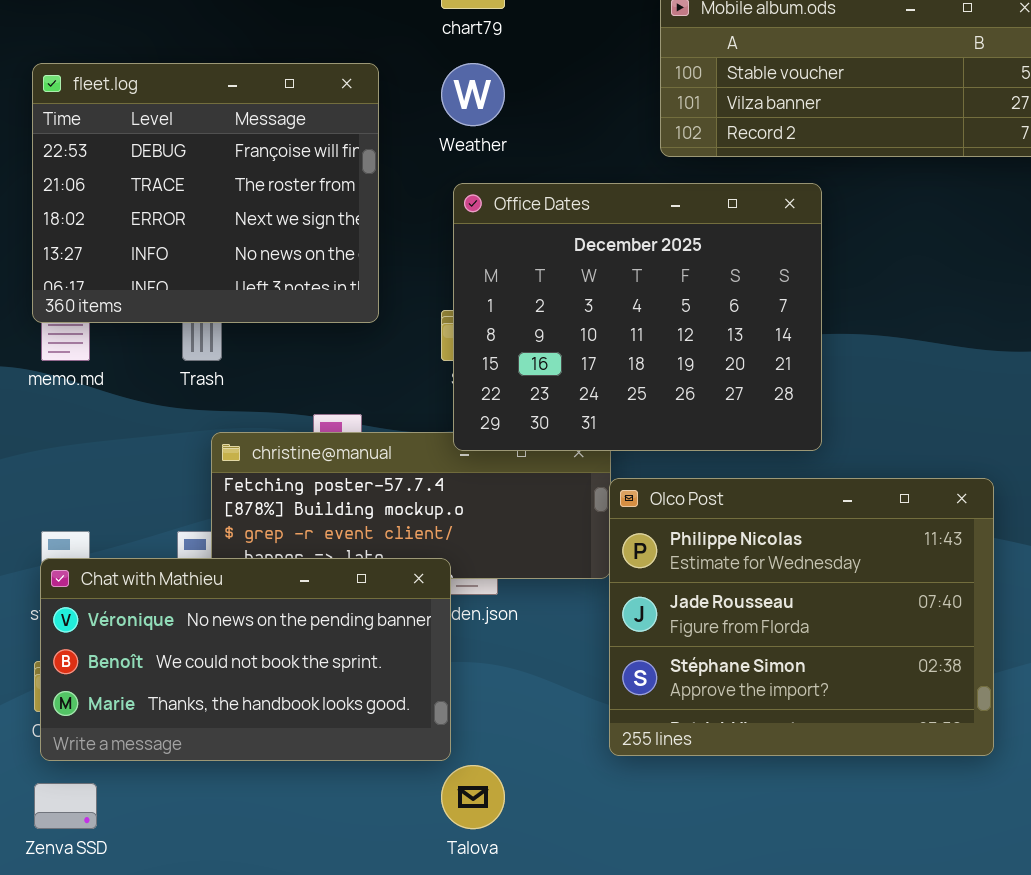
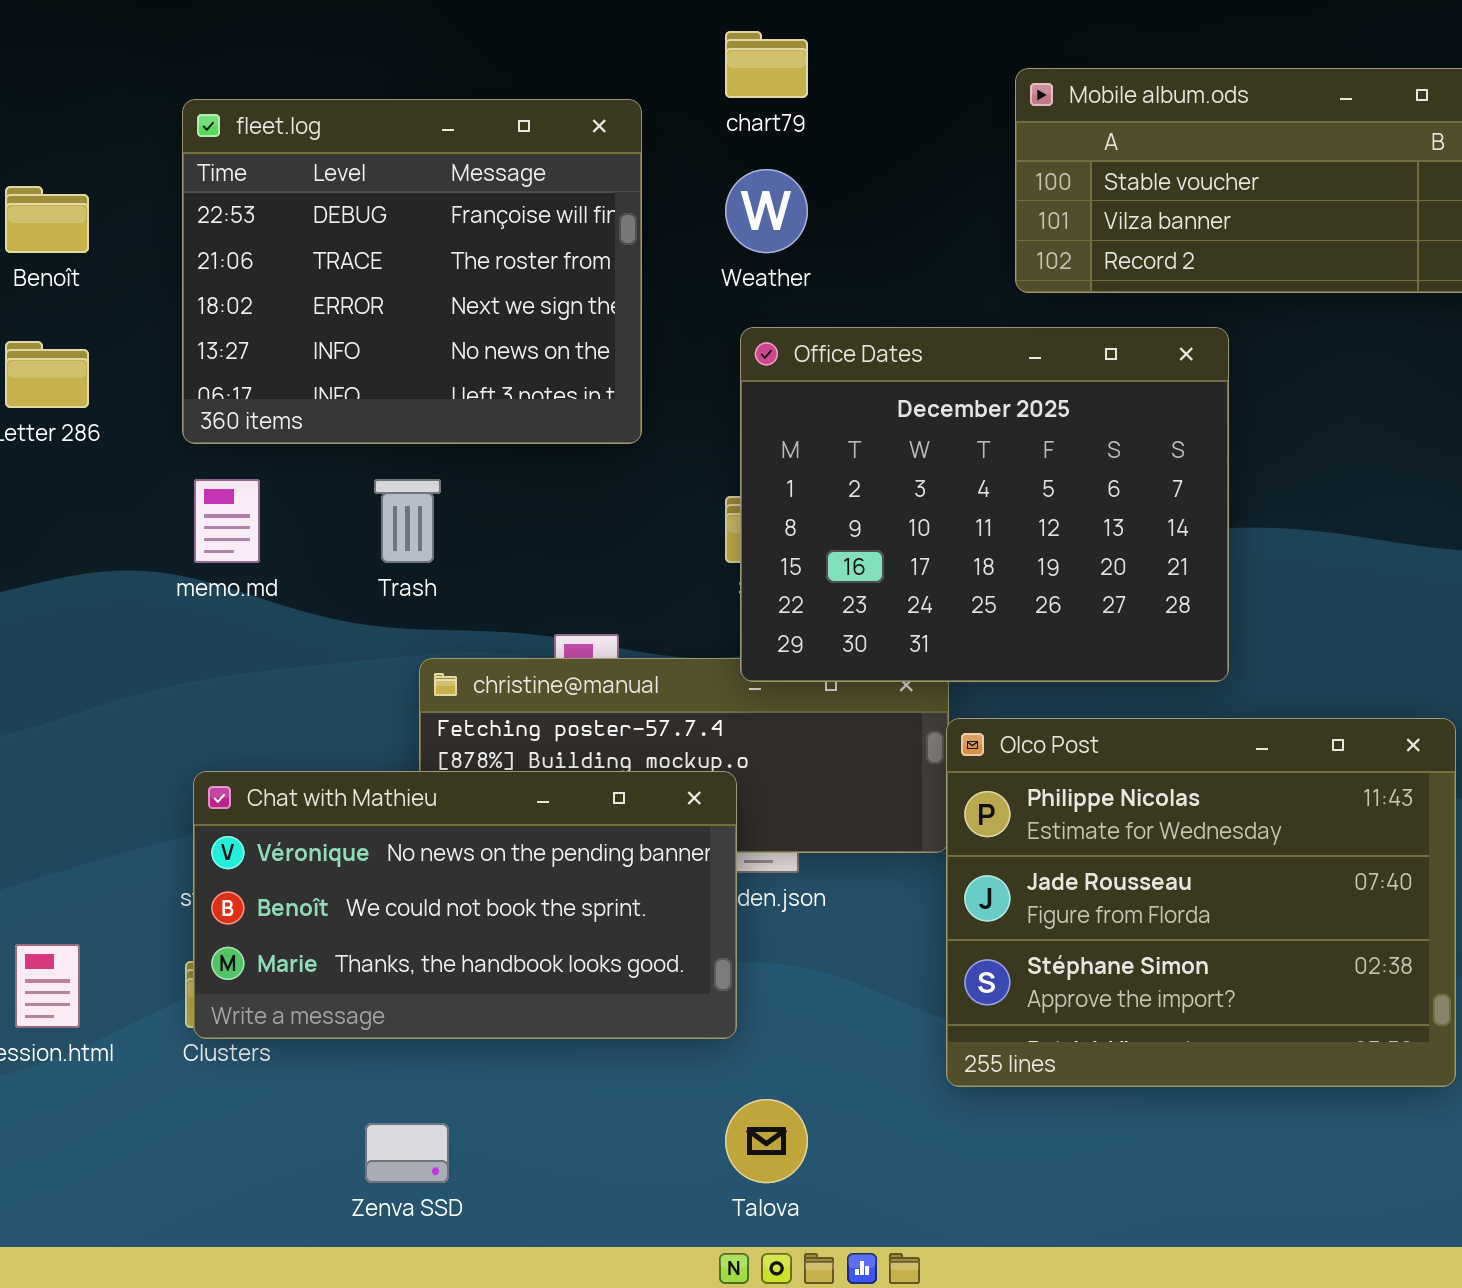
fleet.log: [32,63,379,323] -> [182,99,642,444], moved
Chat with Mathieu: [40,558,451,761] -> [193,771,737,1039], moved
Zenva SSD: [34,783,97,829] -> [365,1123,449,1183], moved

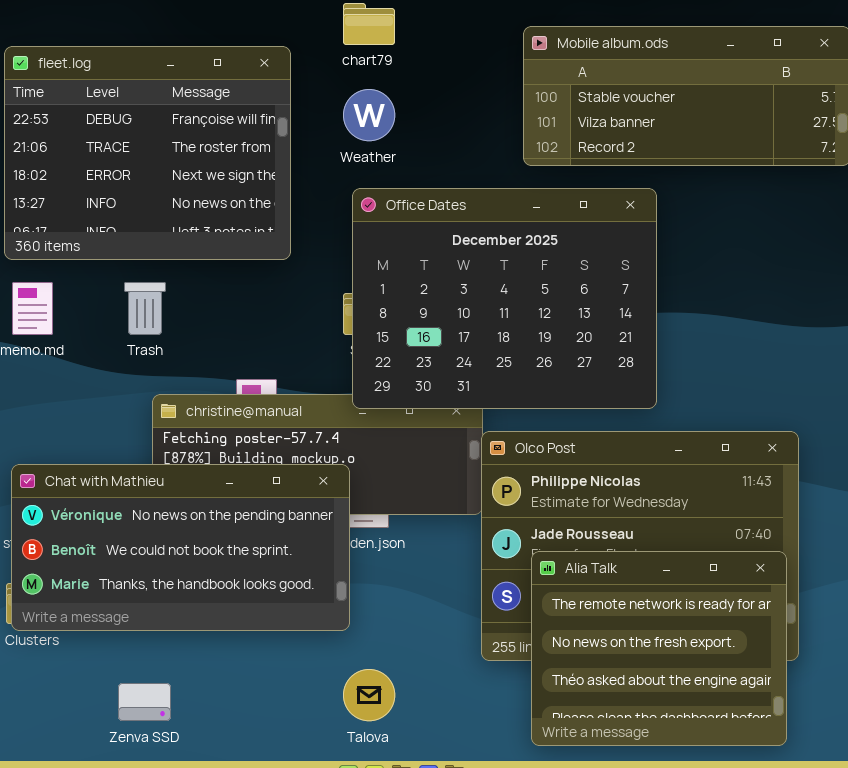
Alia Talk: none -> [531,551,787,746], opened

